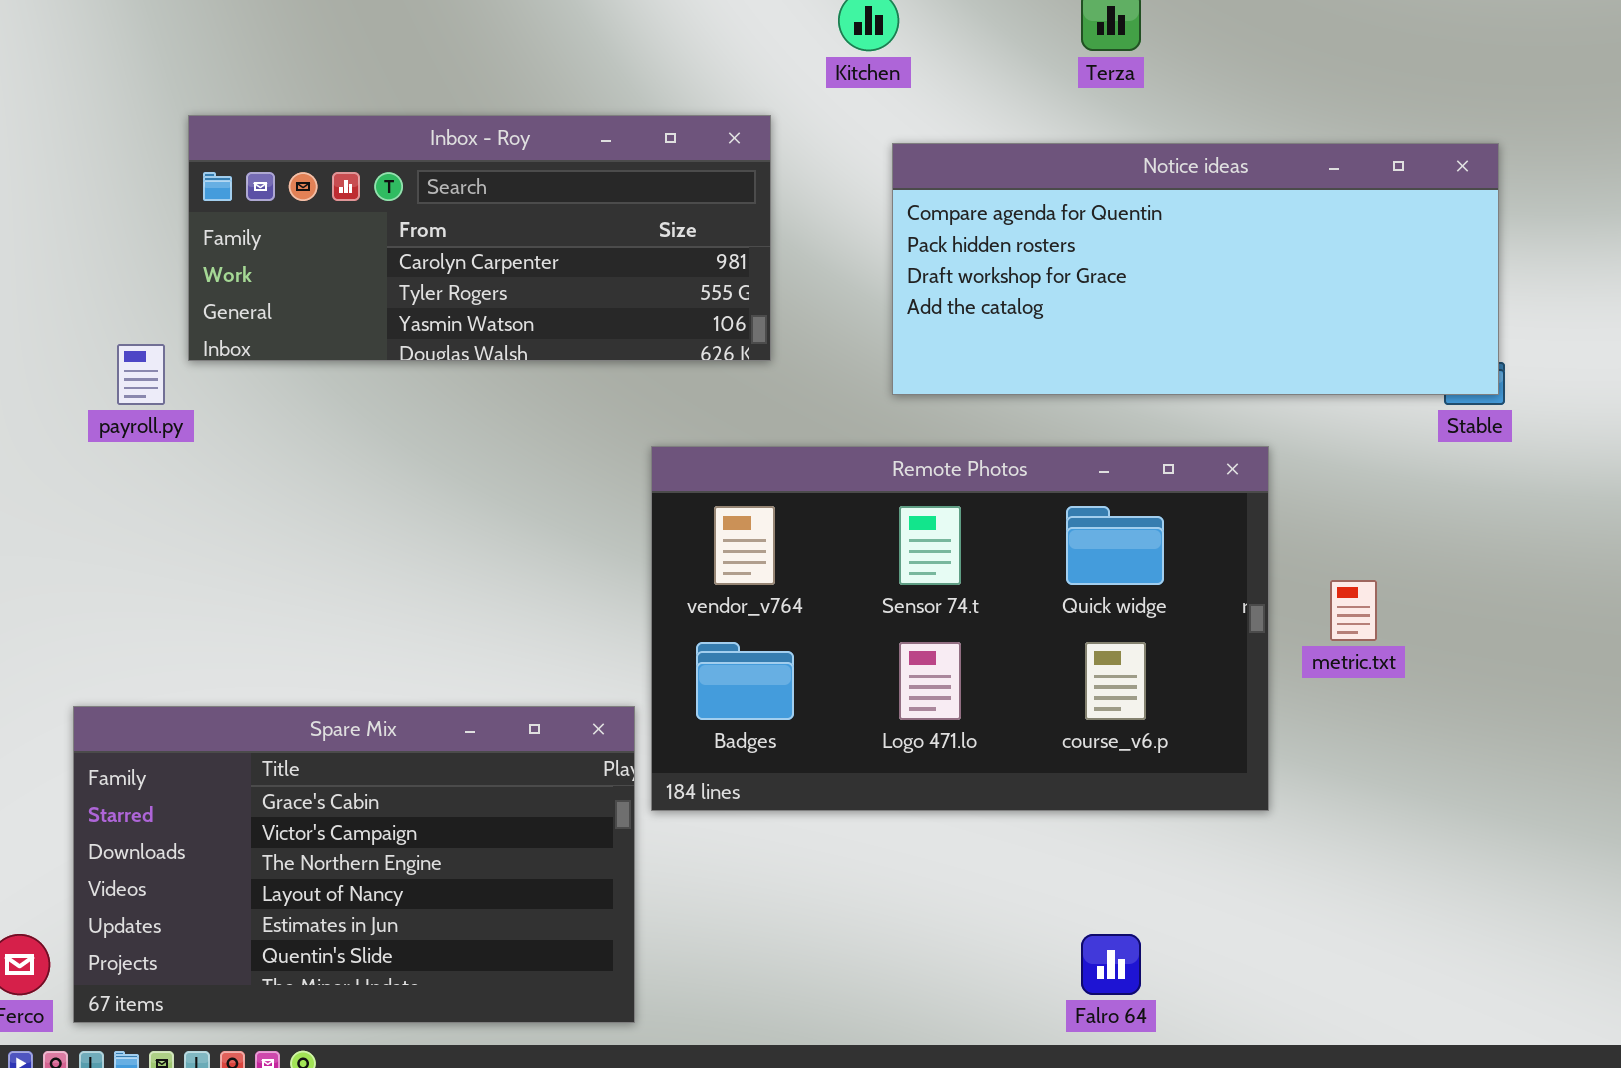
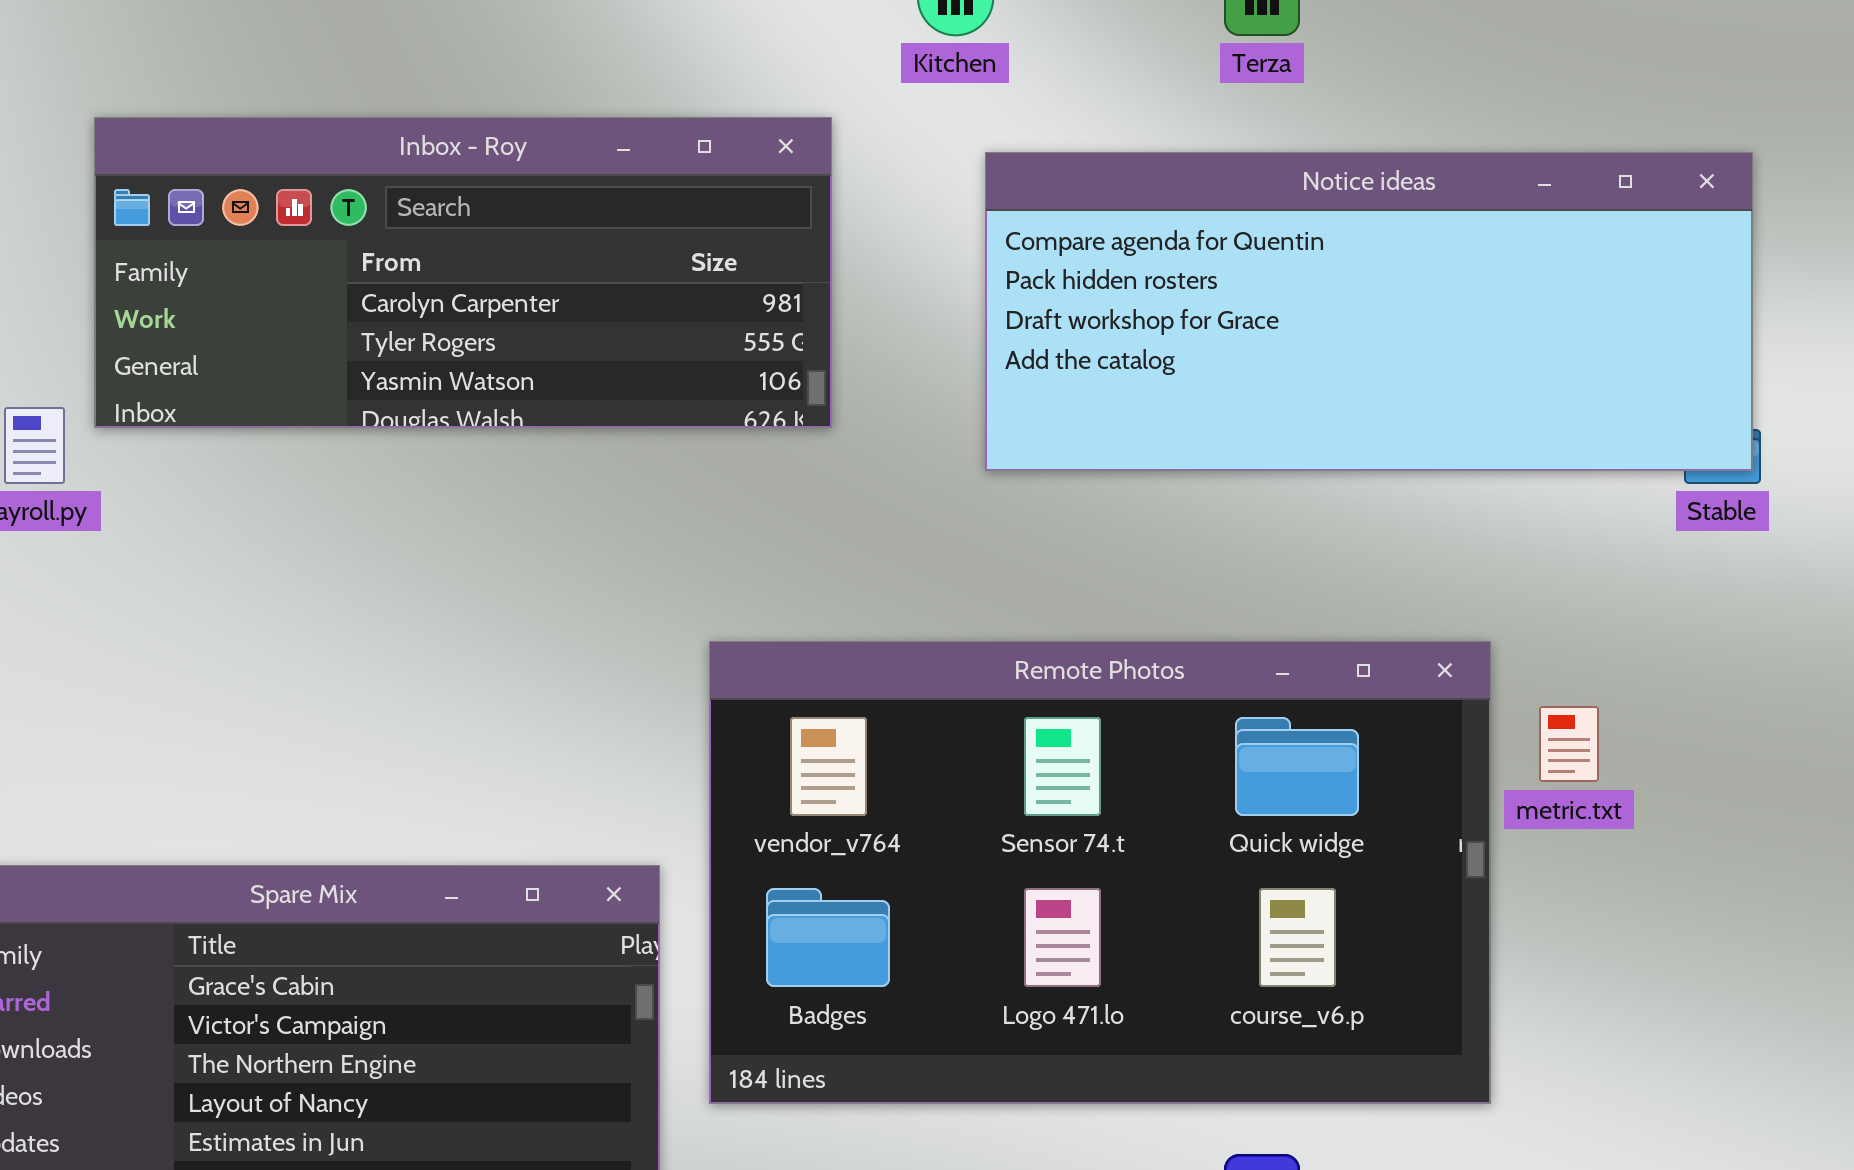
Remote Photos: [651,446,1269,811] -> [709,641,1491,1104], moved

